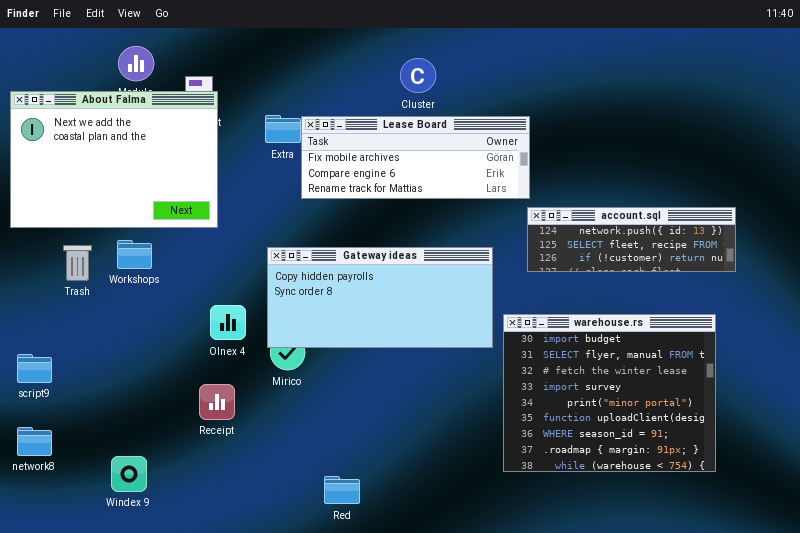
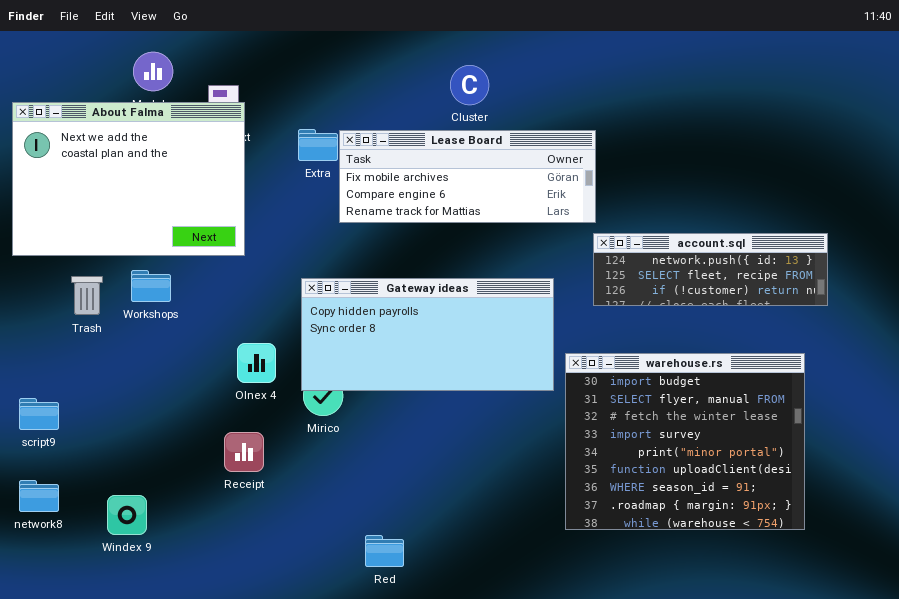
Windex 9: [111,456,147,492] -> [107,495,147,535], moved

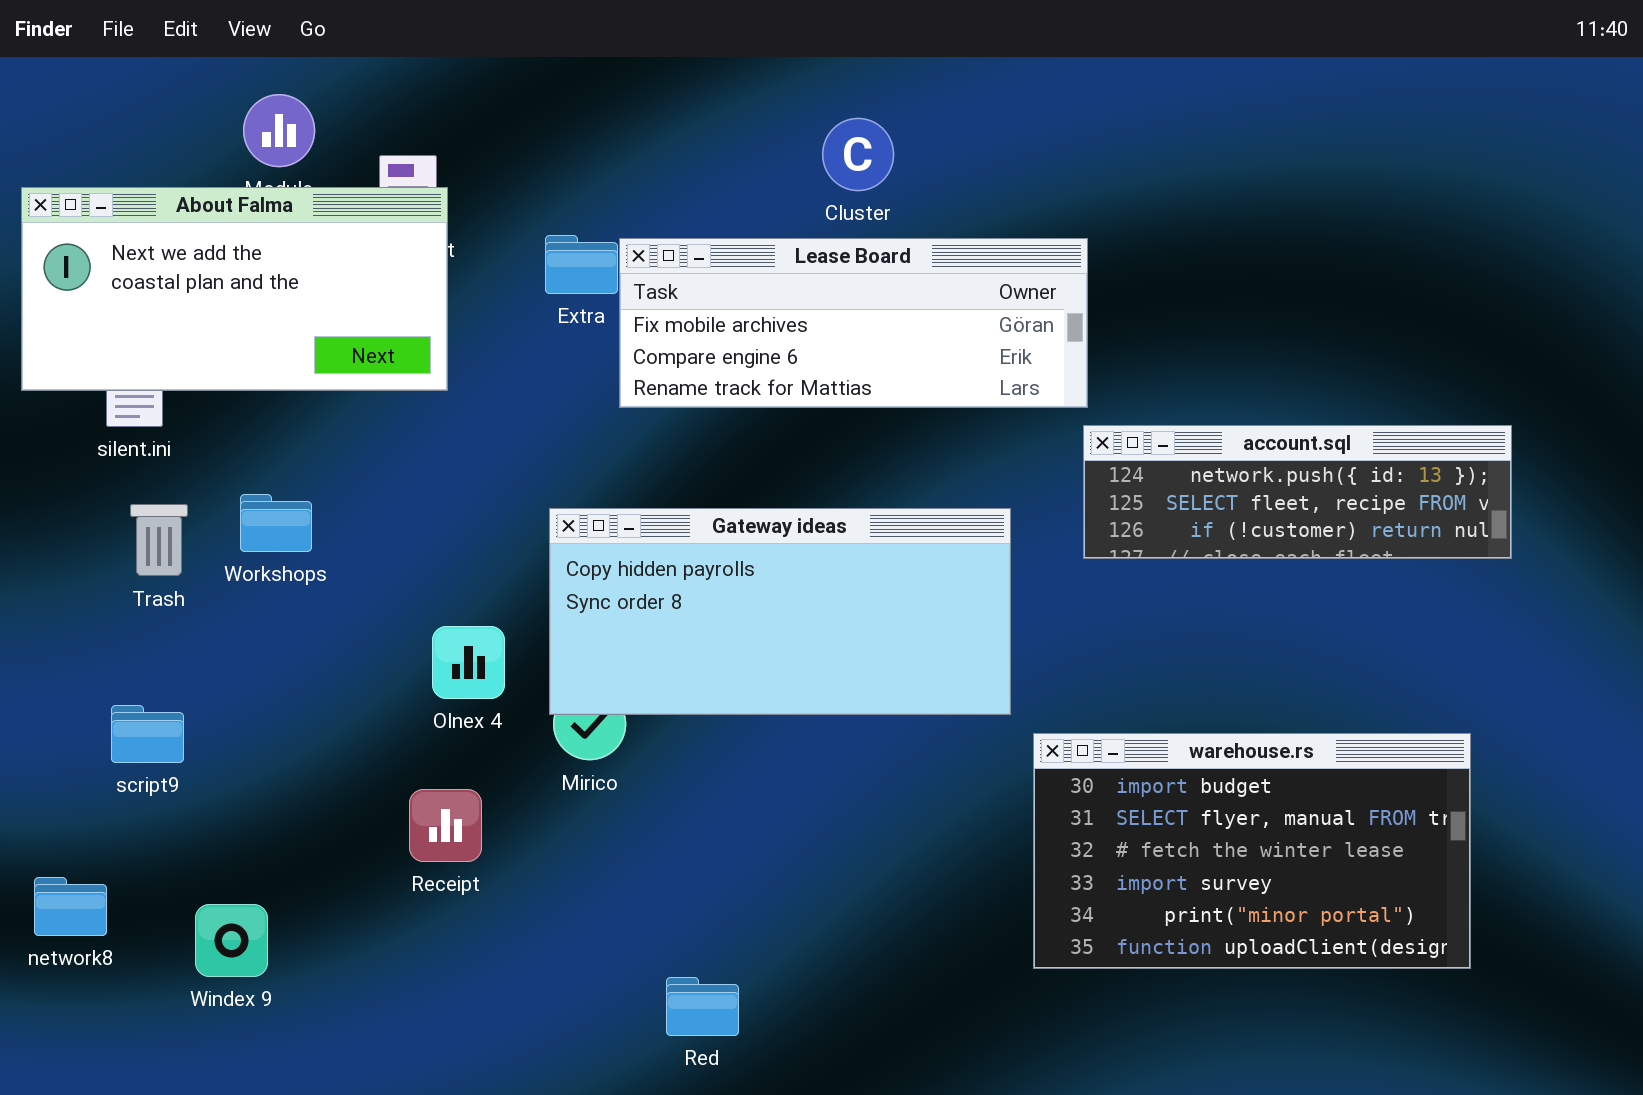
About Falma: [12,102,245,256] -> [21,187,448,391], resized
warehouse.rs: [565,353,805,530] -> [1033,733,1471,969], resized
script9: [19,398,59,430] -> [111,705,184,763], moved

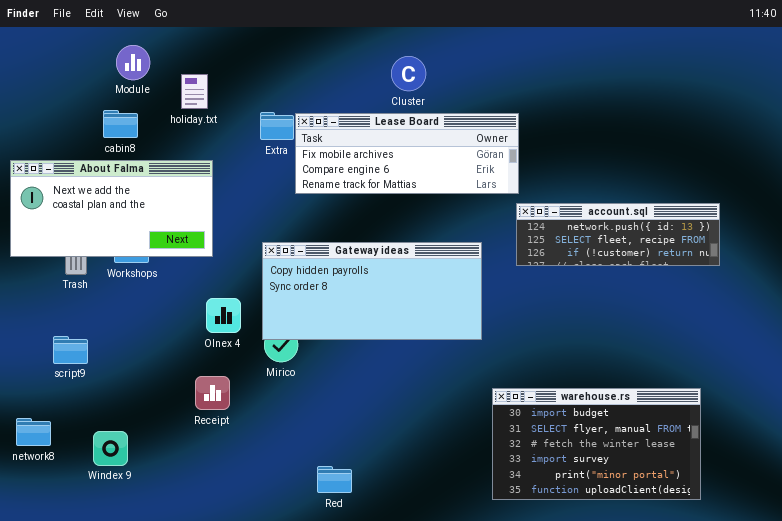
About Falma: [21,187,448,391] -> [10,160,213,257], moved
warehouse.rs: [1033,733,1471,969] -> [492,388,701,500], moved

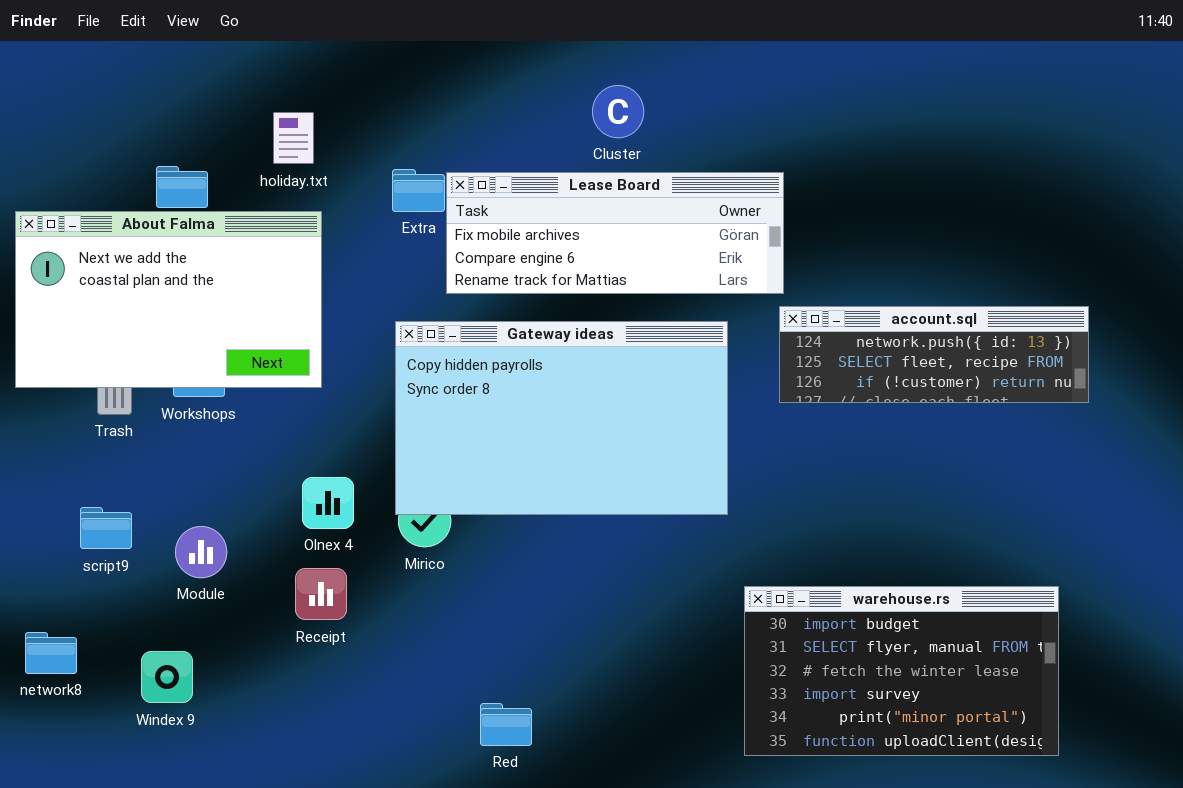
Module: [116,45,150,80] -> [175,526,227,578], moved
About Falma: [10,160,213,257] -> [15,211,322,388], resized
Gateway ideas: [262,242,482,340] -> [395,321,728,515], resized
Olnex 4: [206,298,241,333] -> [302,477,354,529], moved

